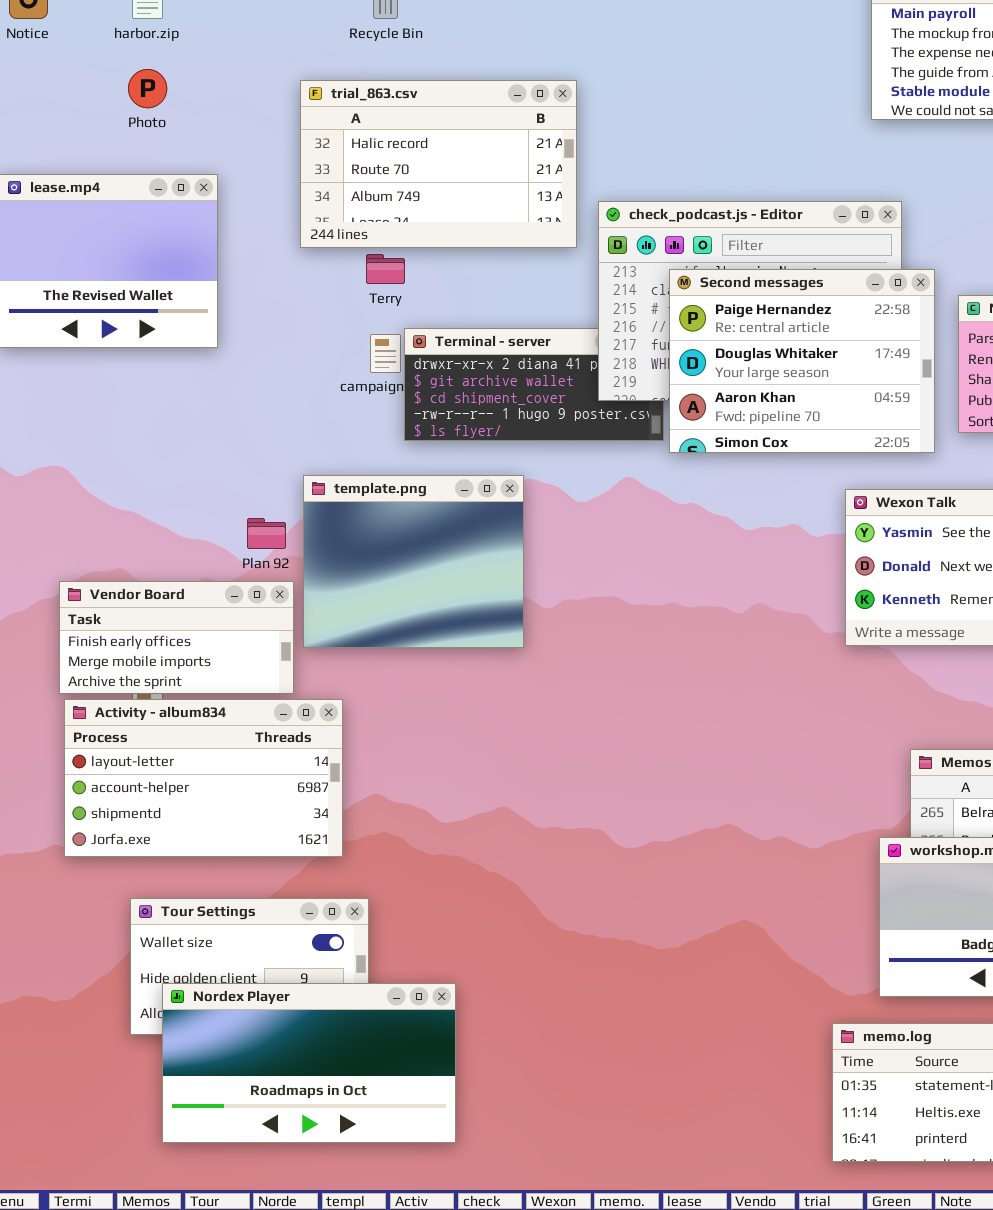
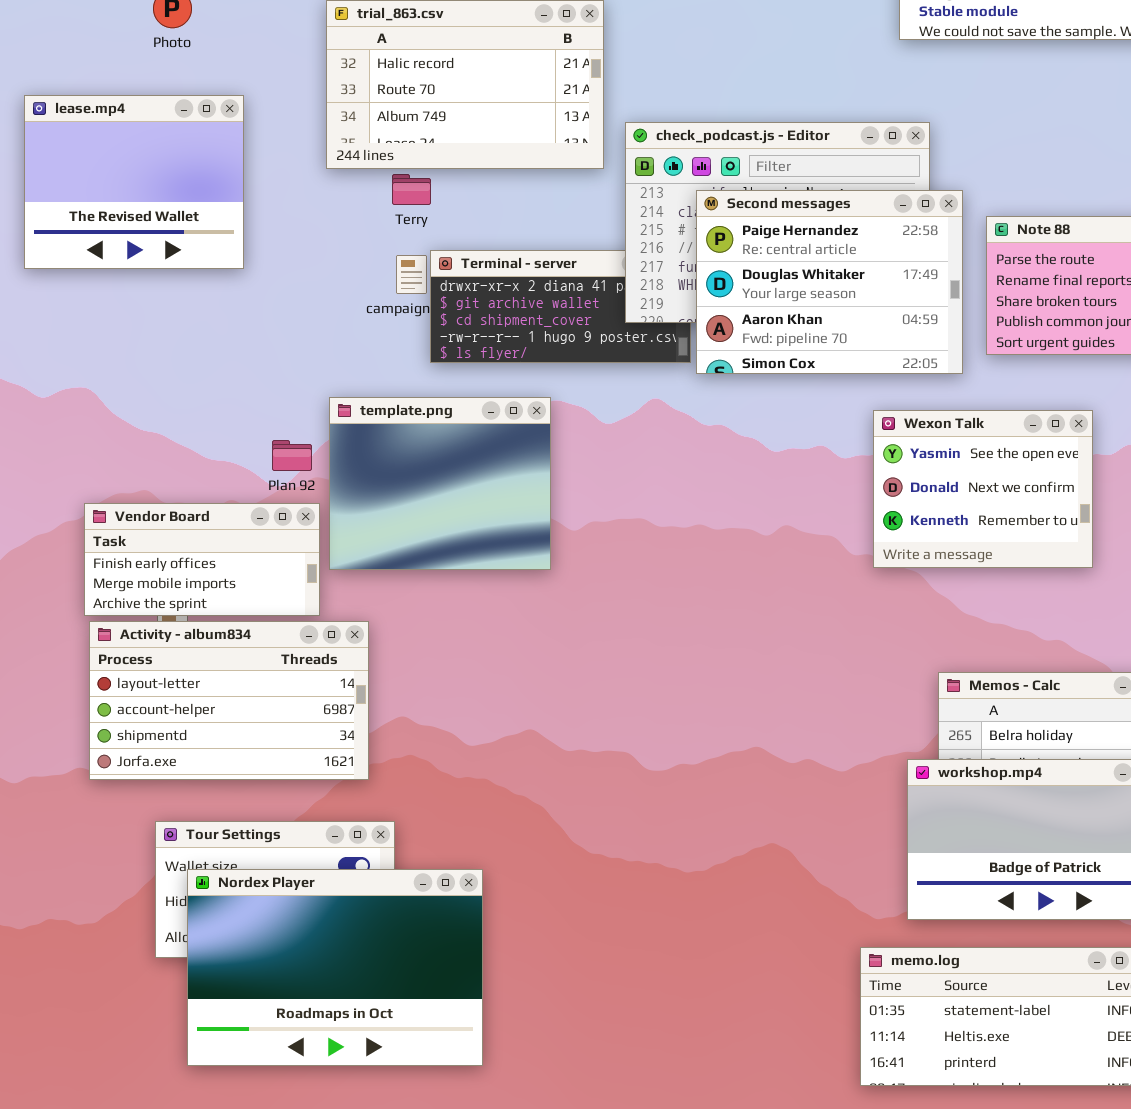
Nordex Player: [162,983,456,1143] -> [187,869,483,1066], resized

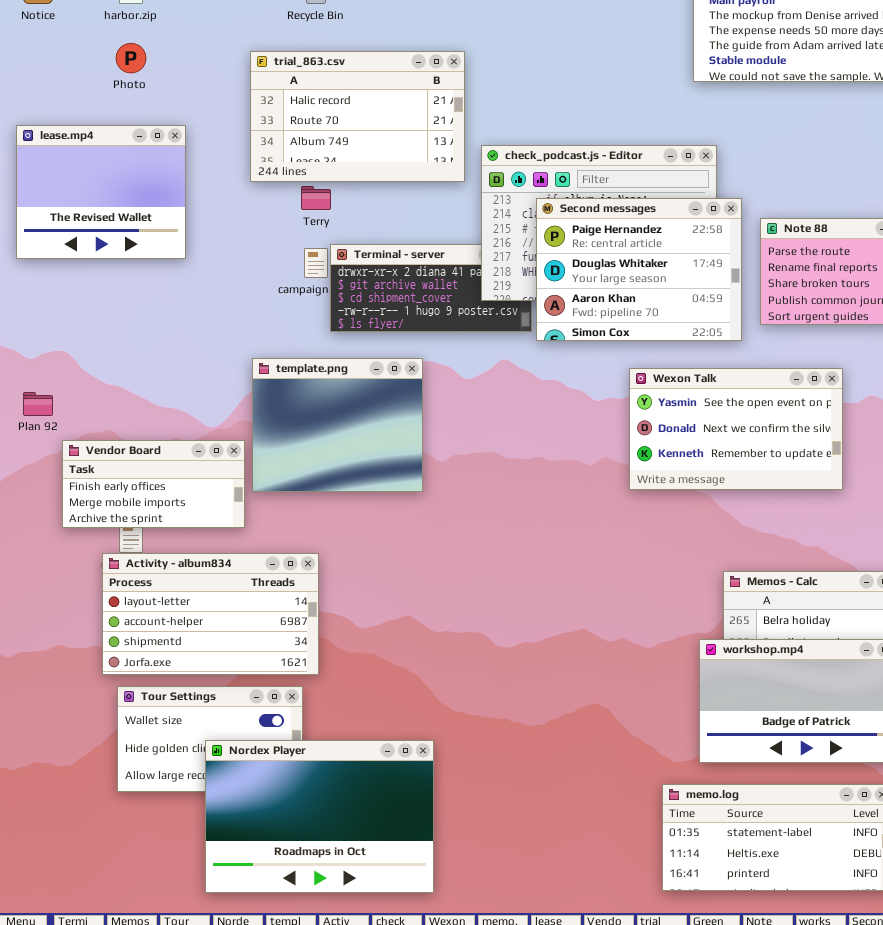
Wexon Talk: [873,410,1093,568] -> [629,368,843,490], resized
Plan 92: [272,440,312,471] -> [23,392,53,416], moved
Activity - album834: [89,621,369,780] -> [102,553,319,675], moved
Nordex Player: [187,869,483,1066] -> [205,740,434,893], moved

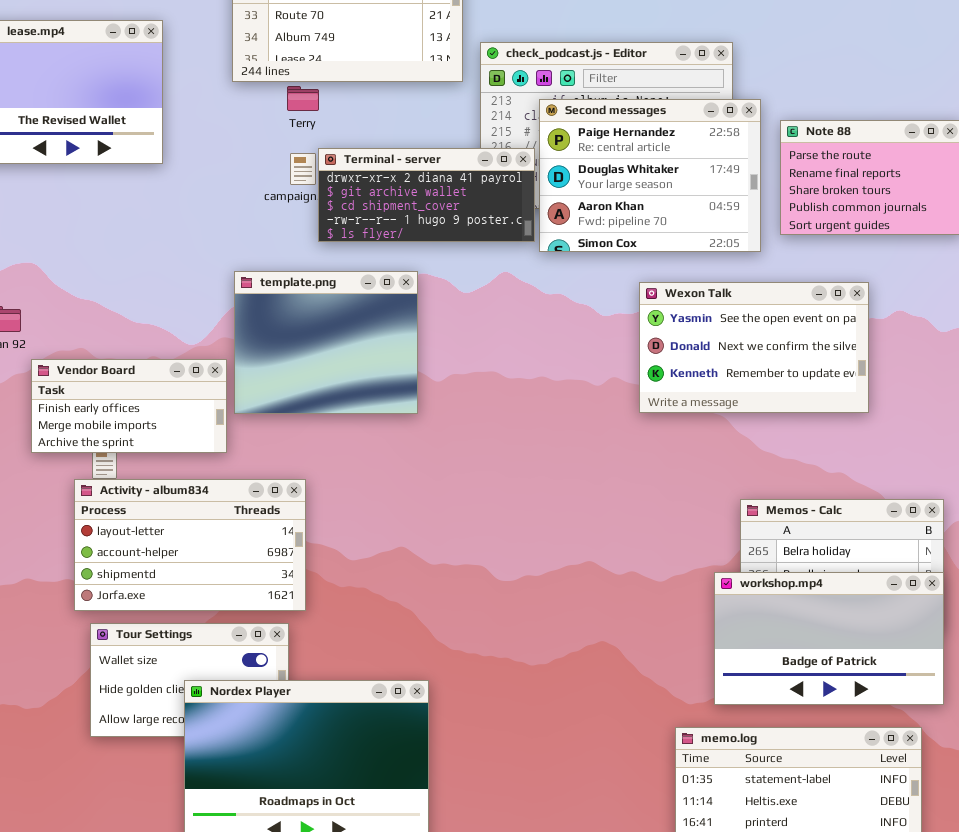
Terminal - server: [330,244,532,332] -> [318,148,535,242], raised

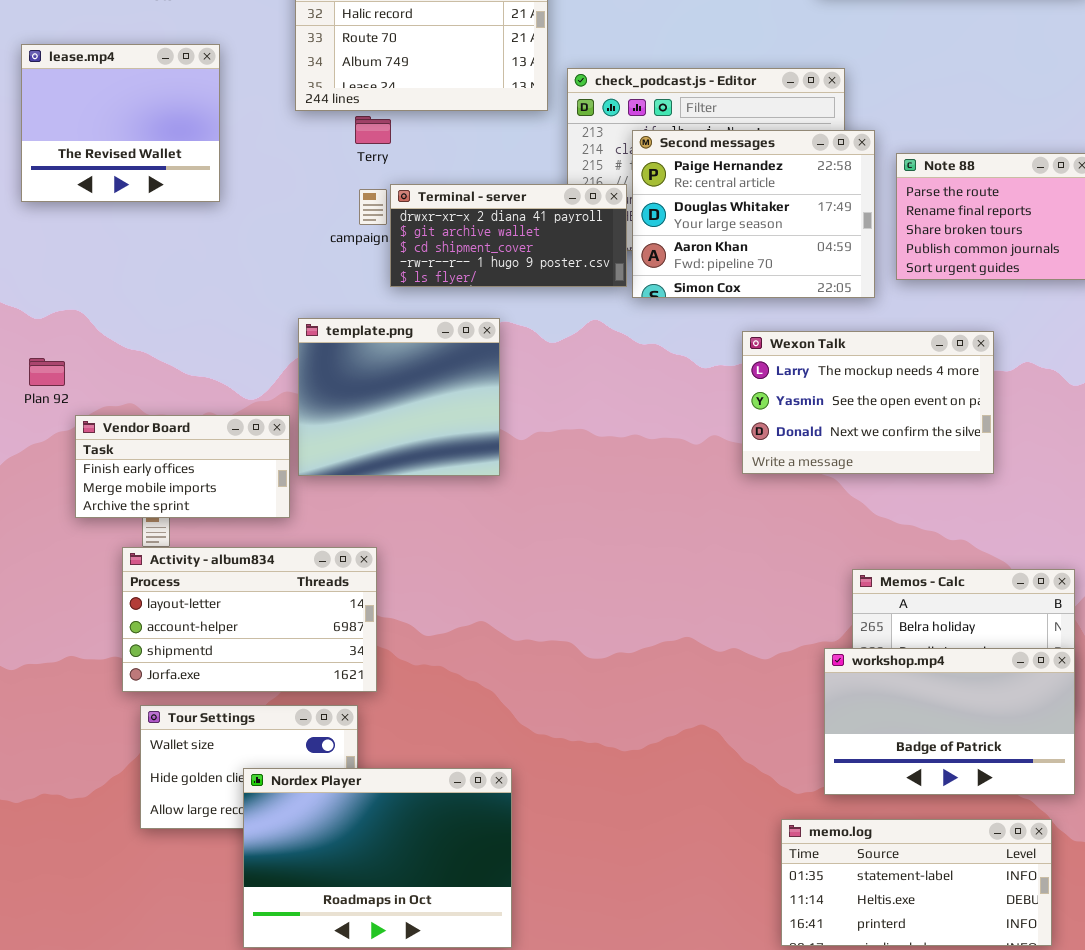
Wexon Talk: [639,282,869,413] -> [742,331,994,474], scrolled up 1 row

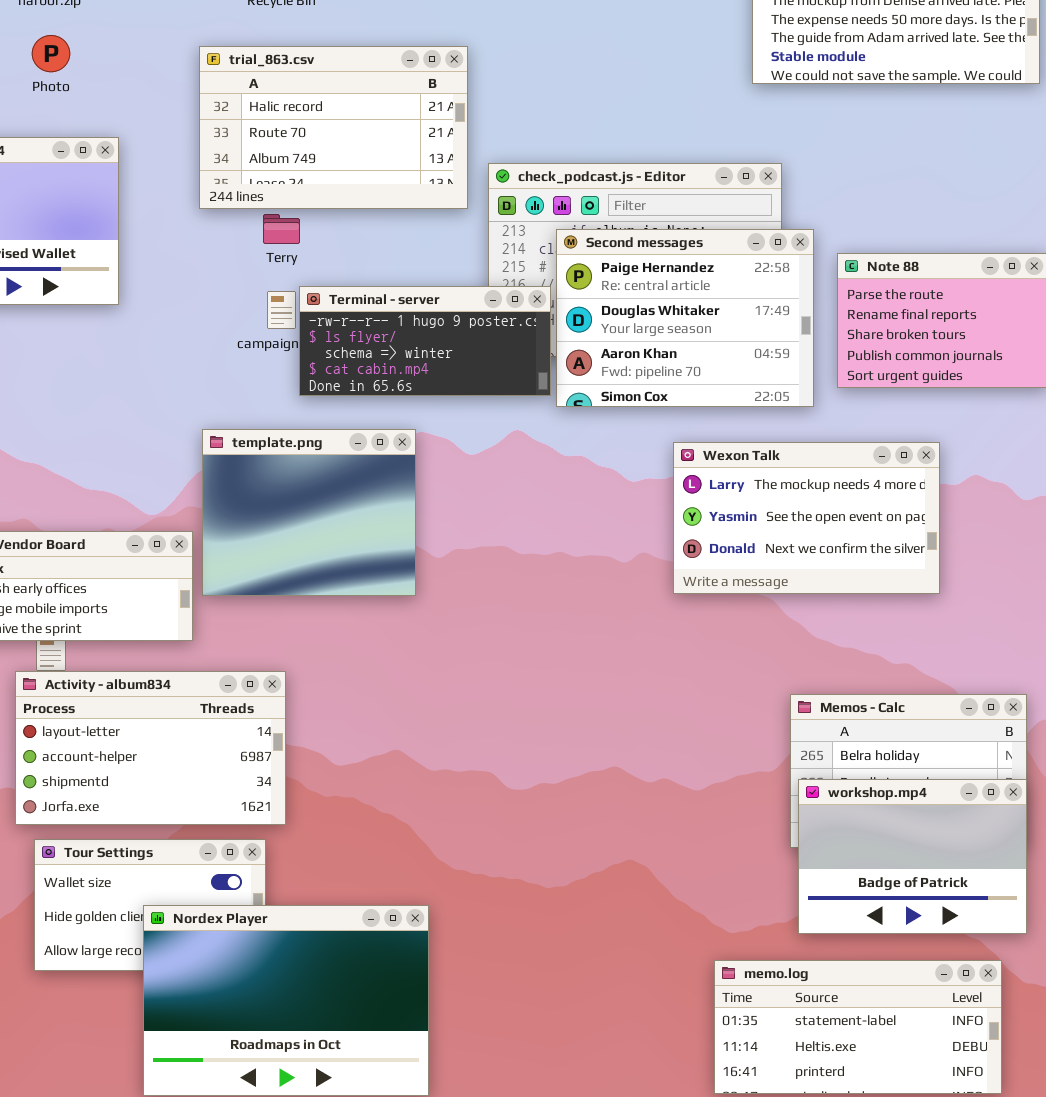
Terminal - server: [390,184,627,287] -> [299,286,551,396], scrolled down 3 rows
workshop.mp4: [824,648,1075,795] -> [798,779,1027,934], resized

